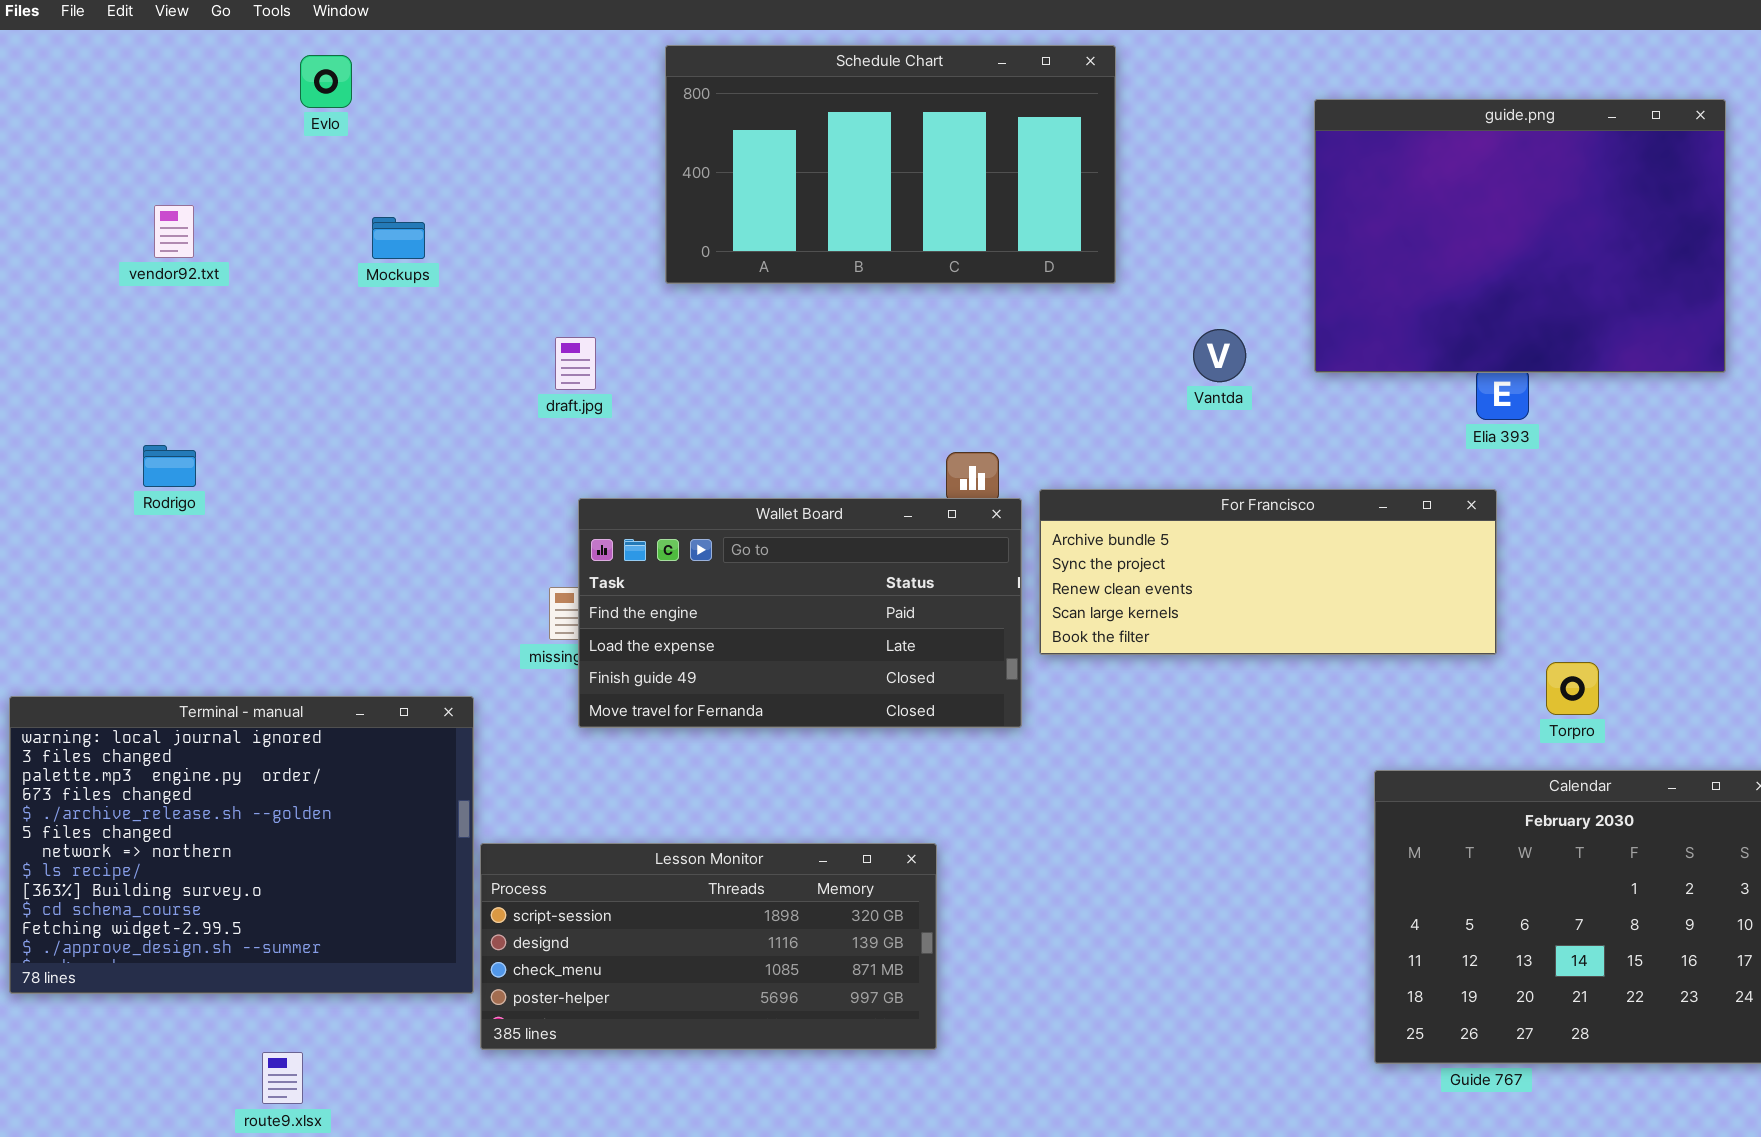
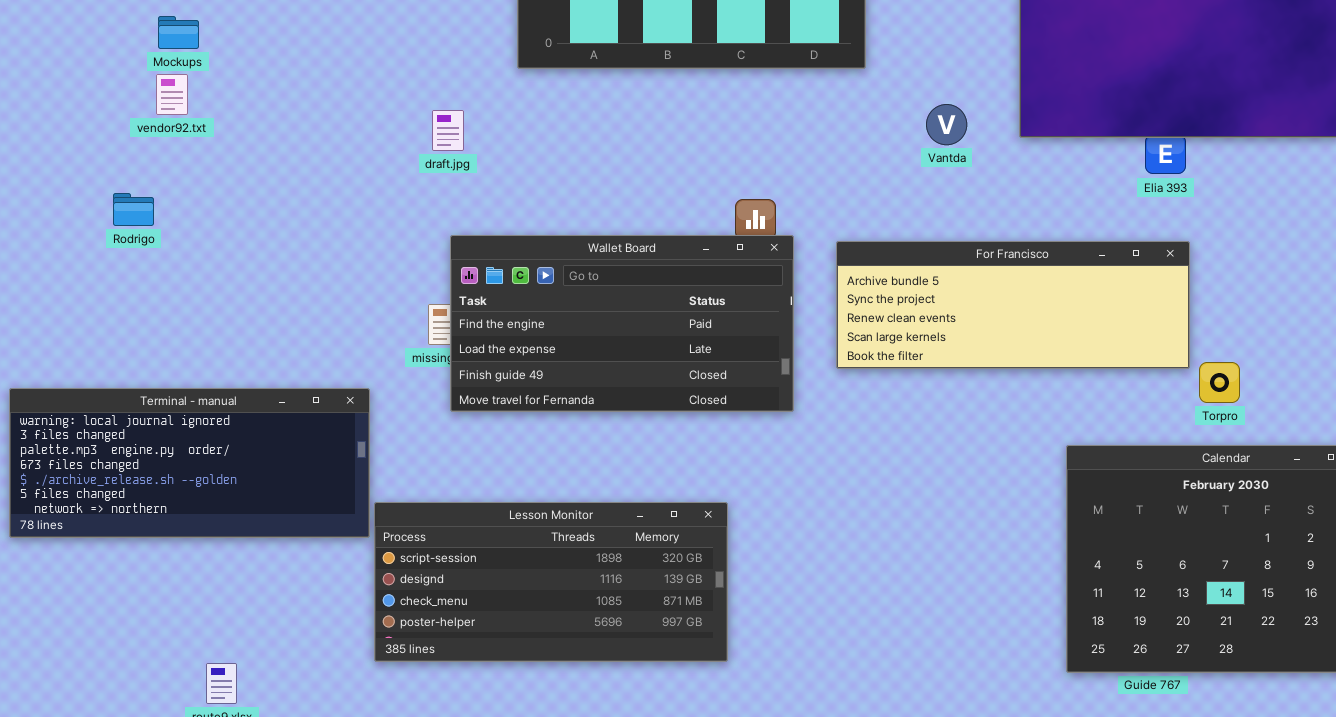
vendor92.txt: [154,205,194,258] -> [156,74,188,115], moved
Mockups: [372,217,425,259] -> [158,16,199,49], moved
For Francisco: [1039,489,1497,655] -> [836,241,1190,369], moved
Terminal - manual: [9,696,474,994] -> [9,388,370,538], resized

